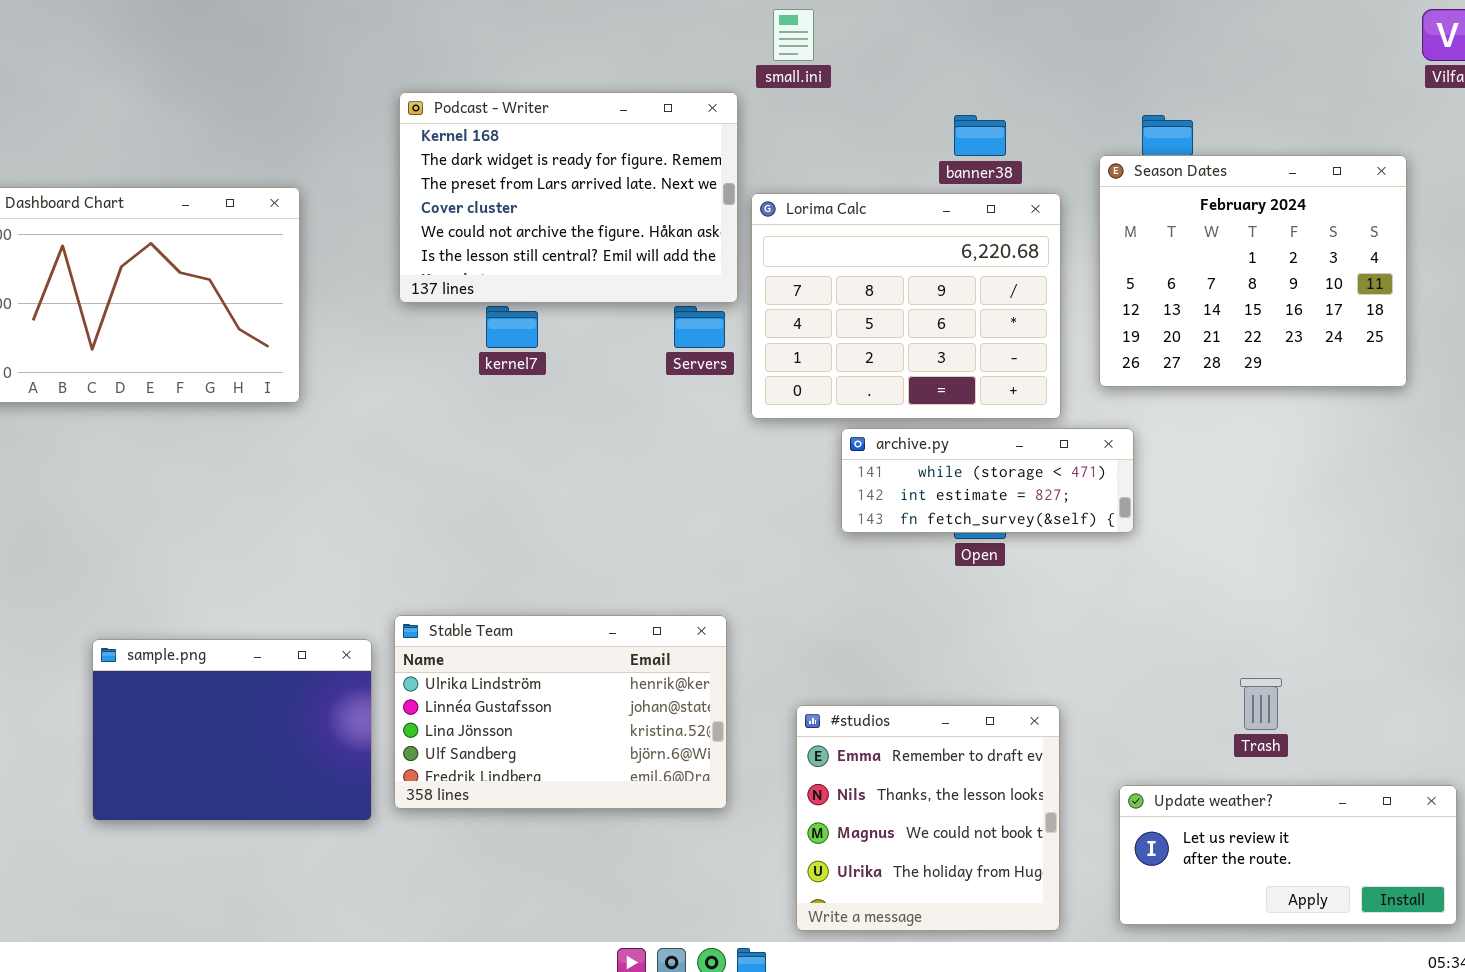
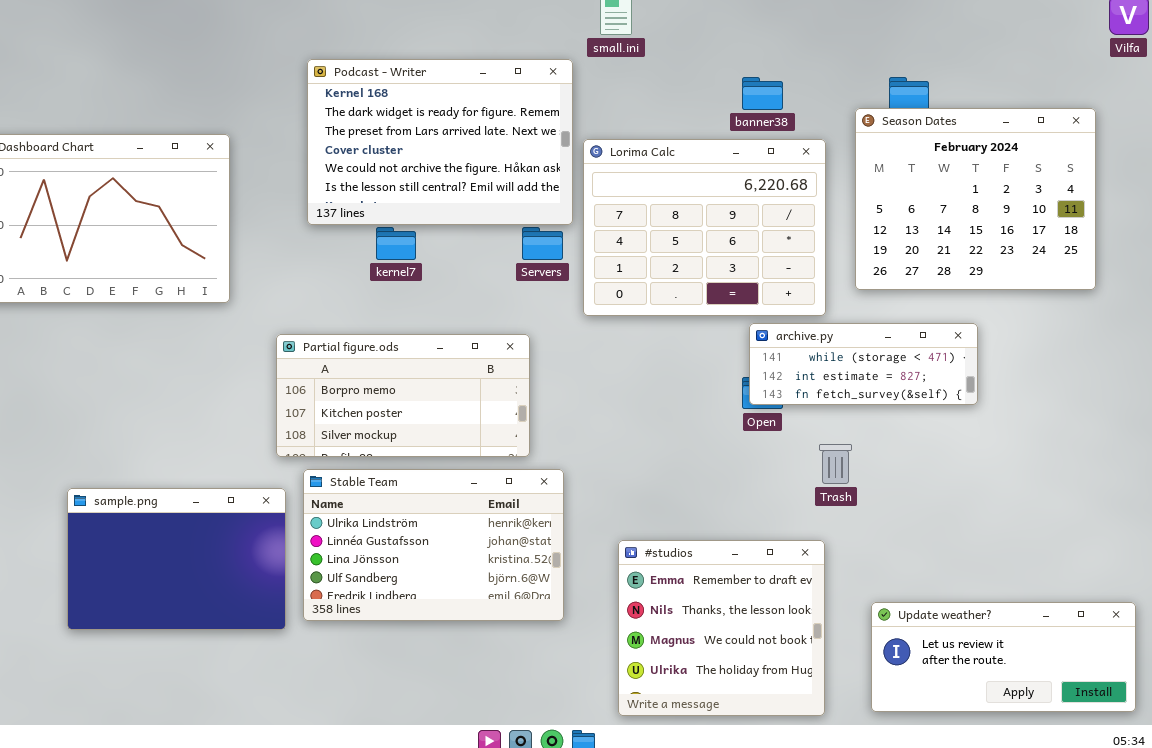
archive.py: [841,428,1134,533] -> [749,323,978,405], moved
Partial figure.ods: none -> [276,334,530,457], opened
Trash: [1240,678,1282,730] -> [819,444,852,484], moved

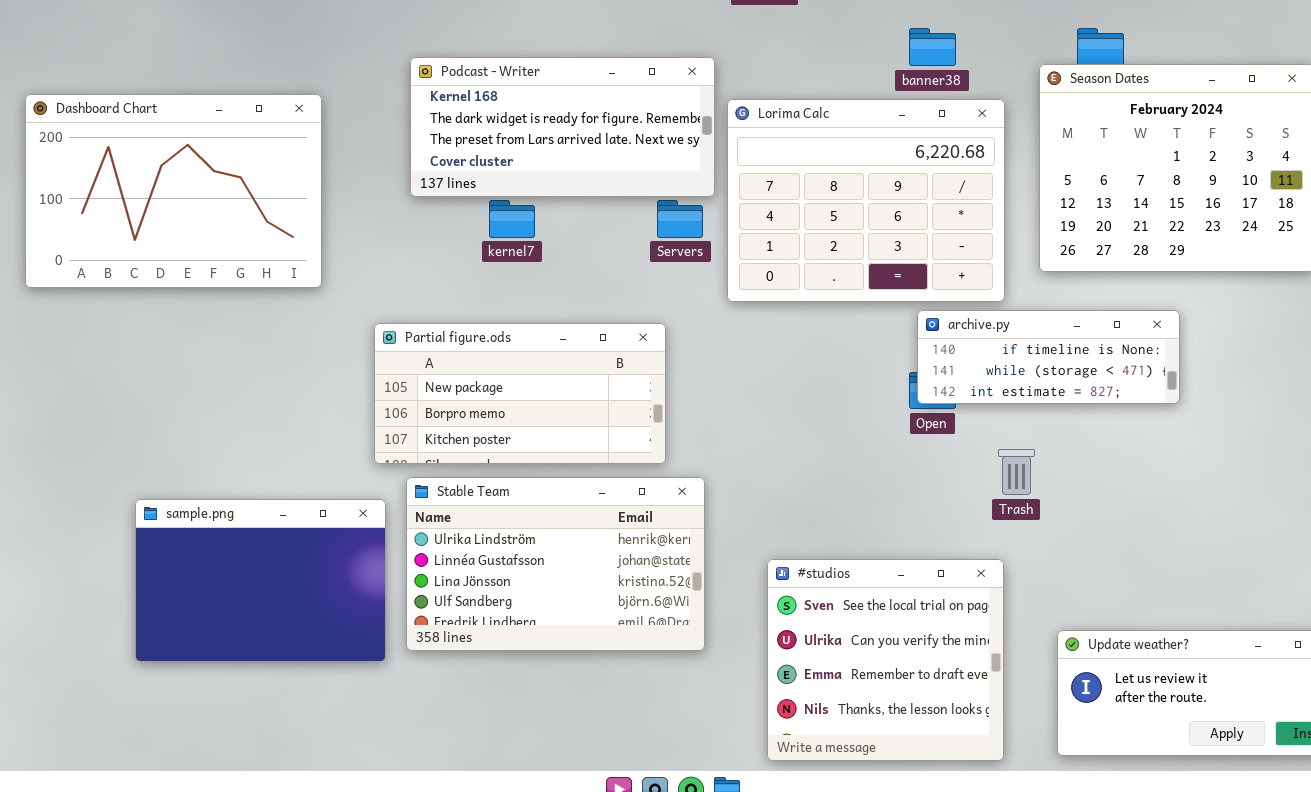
Podcast - Writer: [307,59,573,225] -> [410,57,715,197], resized
archive.py: [749,323,978,405] -> [917,310,1180,404], scrolled up 1 row
Partial figure.ods: [276,334,530,457] -> [374,323,666,464], scrolled up 1 row
#studios: [618,540,825,716] -> [767,559,1004,761], scrolled up 2 rows

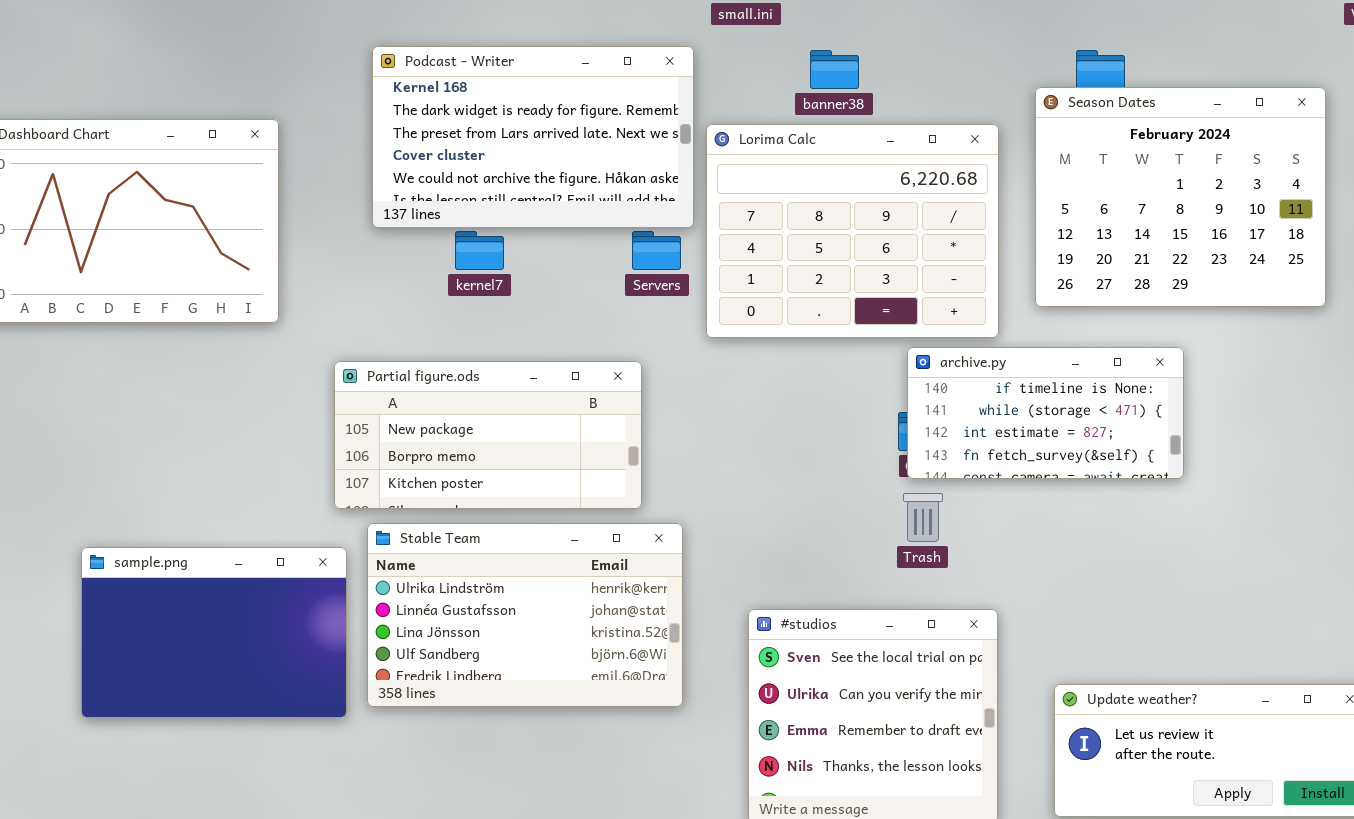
banner38: [909,28,956,66] -> [810,50,859,89], moved
Podcast - Writer: [410,57,715,197] -> [372,46,694,228], resized
archive.py: [917,310,1180,404] -> [907,347,1184,479], resized
Trash: [998,449,1035,495] -> [903,493,943,542], moved

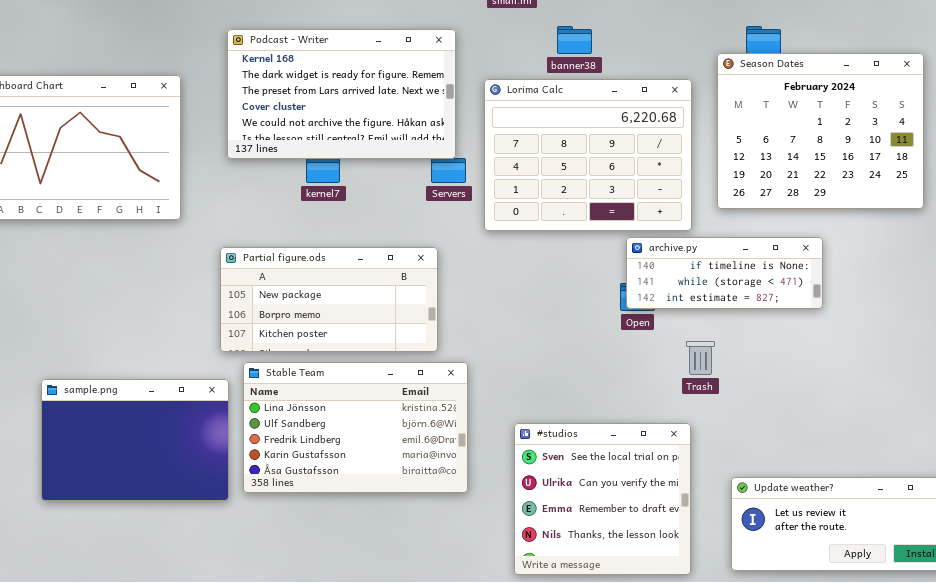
Podcast - Writer: [372,46,694,228] -> [227,29,456,159], moved
archive.py: [907,347,1184,479] -> [626,237,823,309], resized
Trash: [903,493,943,542] -> [686,341,715,375], moved
Stable Team: [367,523,683,707] -> [243,362,468,493], scrolled down 2 rows

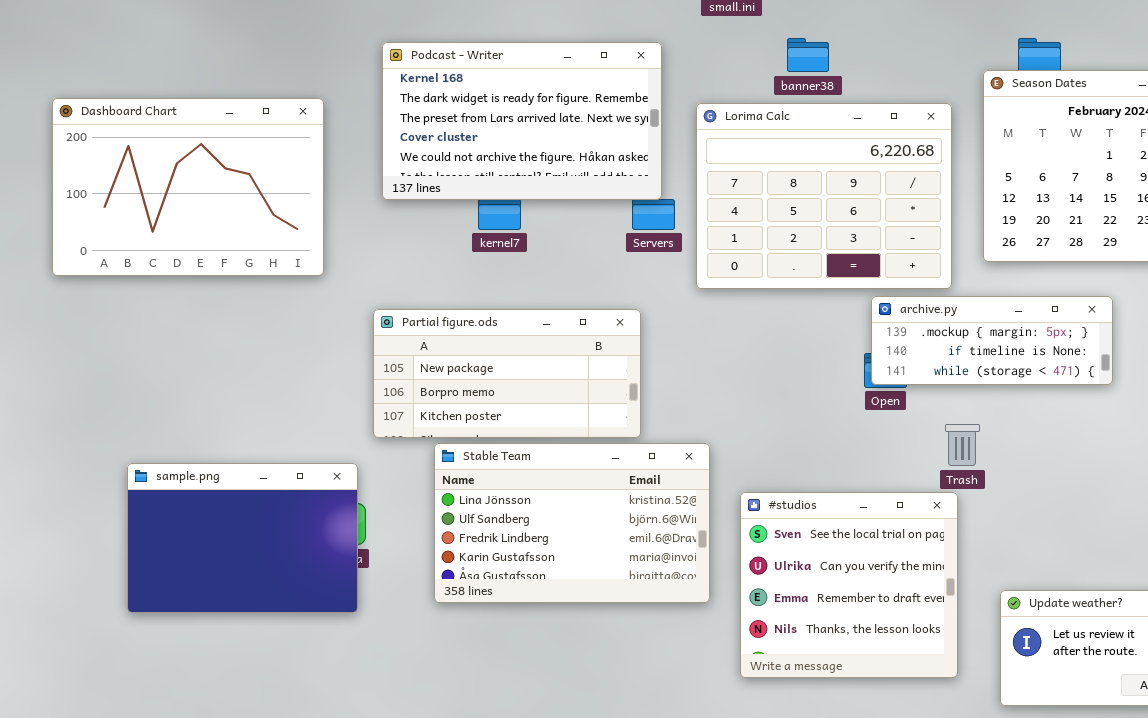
archive.py: [626,237,823,309] -> [871,296,1113,385], scrolled up 1 row
Stable Team: [243,362,468,493] -> [434,443,710,603], moved
sample.png: [41,379,229,501] -> [127,463,358,613], moved
#studios: [514,423,691,575] -> [740,492,958,678], moved

